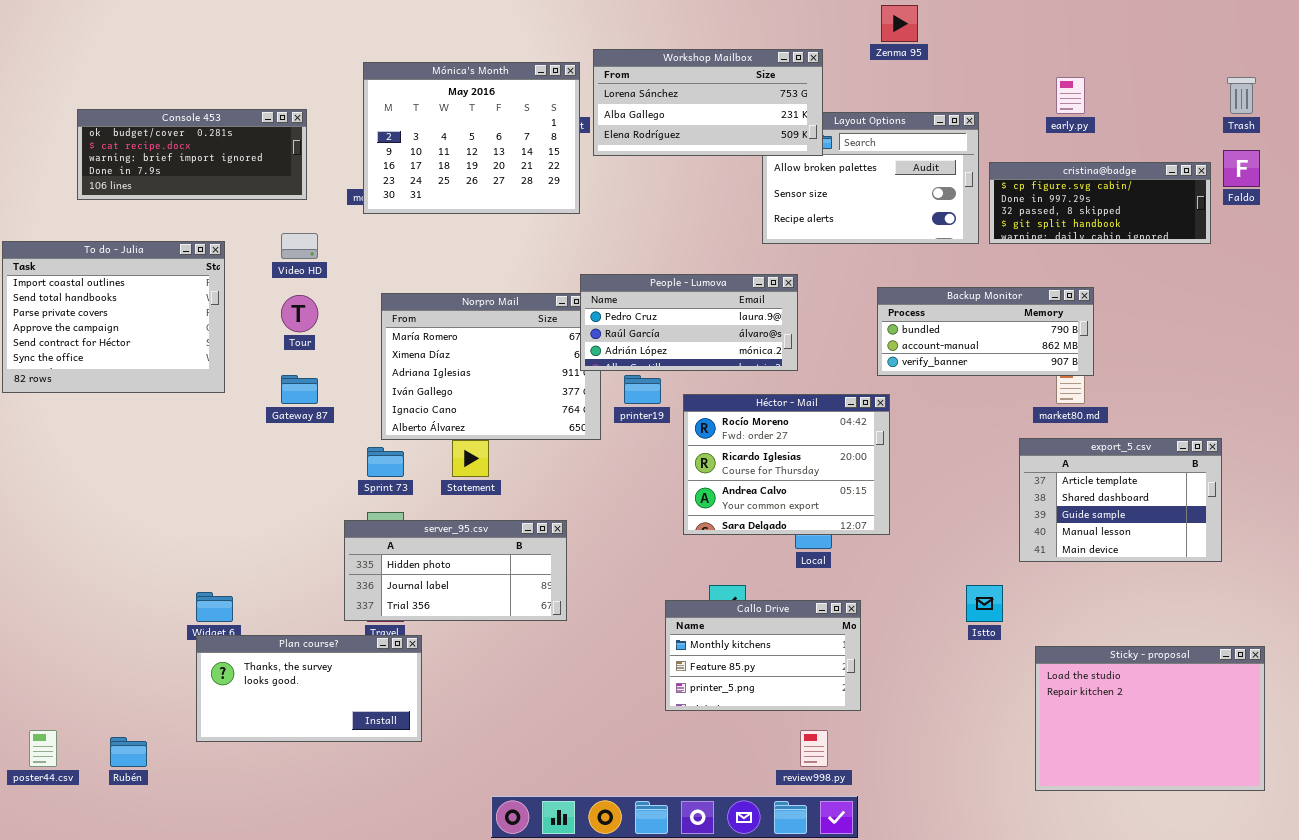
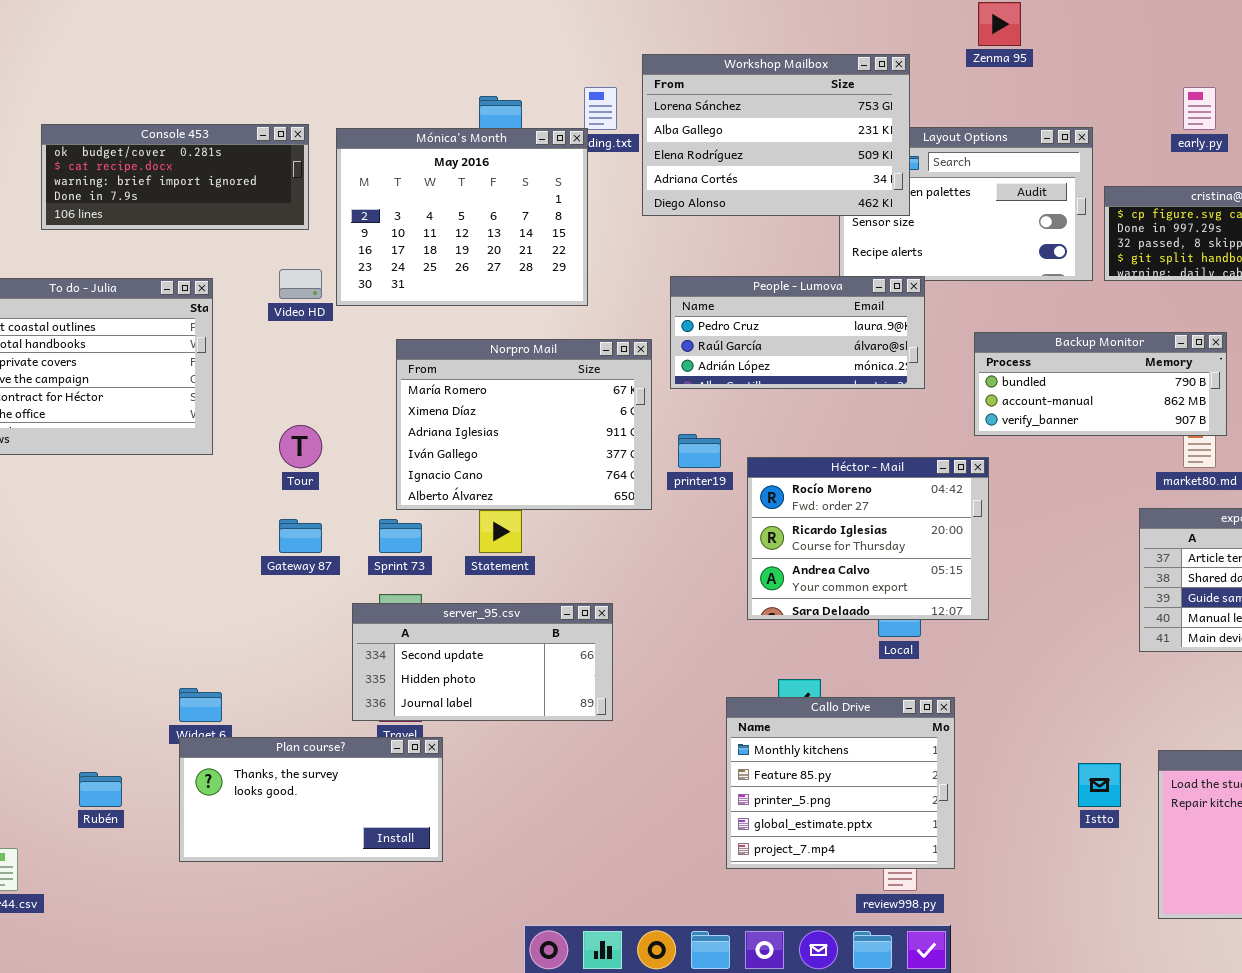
Workshop Mailbox: [593,49,823,156] -> [642,54,910,216], resized
Mónica's Month: [363,62,580,214] -> [336,128,588,306], moved
People - Lumova: [580,274,798,371] -> [670,276,925,389], moved
Tour: [281,295,318,332] -> [279,425,322,468], moved
Gateway 87: [281,375,318,404] -> [279,519,322,553], moved
server_95.csv: [344,520,567,621] -> [352,603,613,721], scrolled up 1 row
Istto: [966,585,1003,622] -> [1078,763,1121,807], moved
Callo Drive: [665,600,861,711] -> [726,697,955,869], resized
Rubén: [110,737,147,767] -> [79,772,122,807], moved

